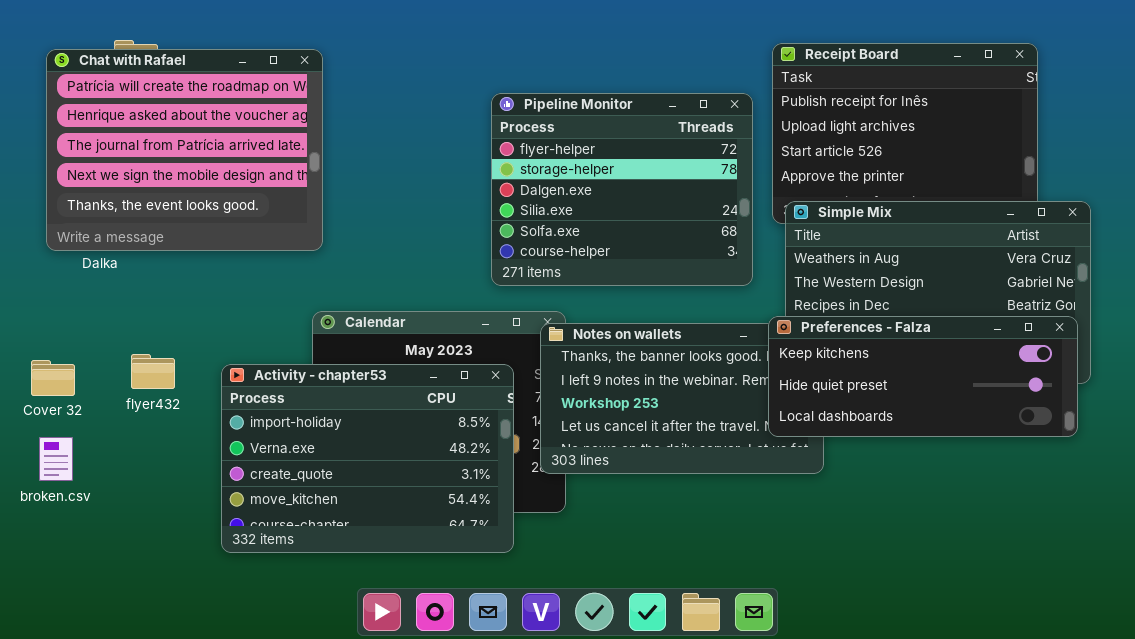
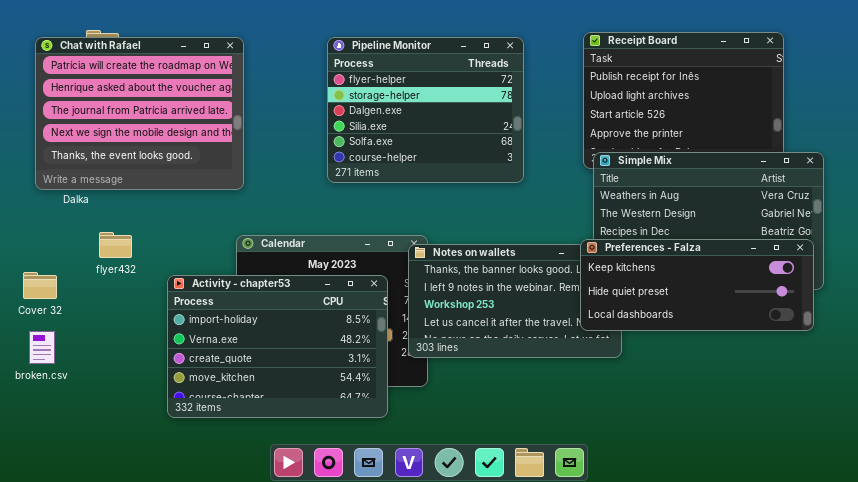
Pipeline Monitor: [491,93,753,286] -> [327,37,524,183], moved
flyer432: [131,354,175,389] -> [99,232,132,258], moved

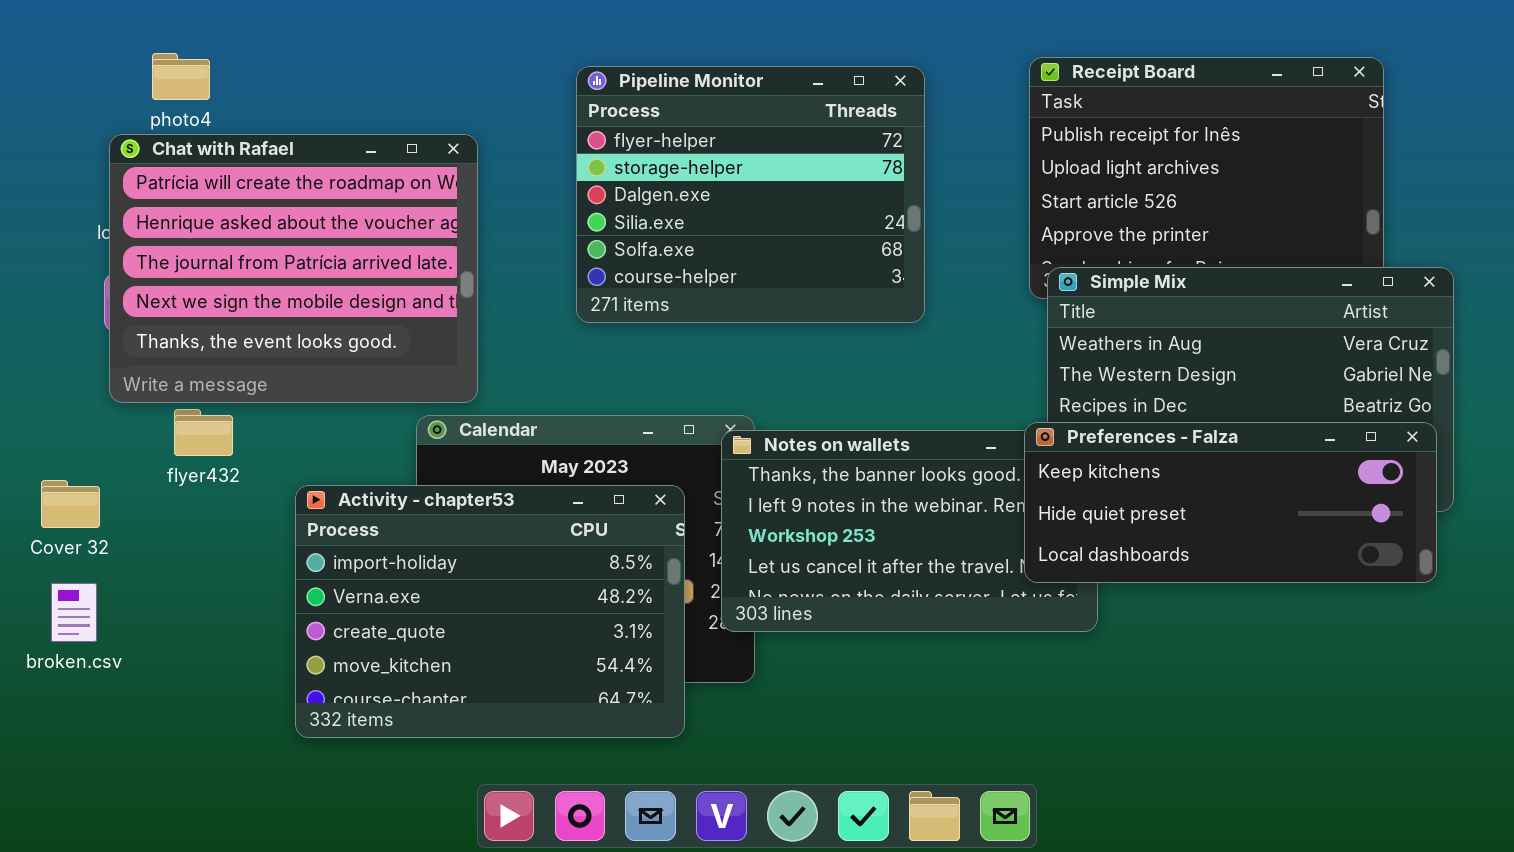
Chat with Rafael: [35,37,244,190] -> [109,134,478,403], moved

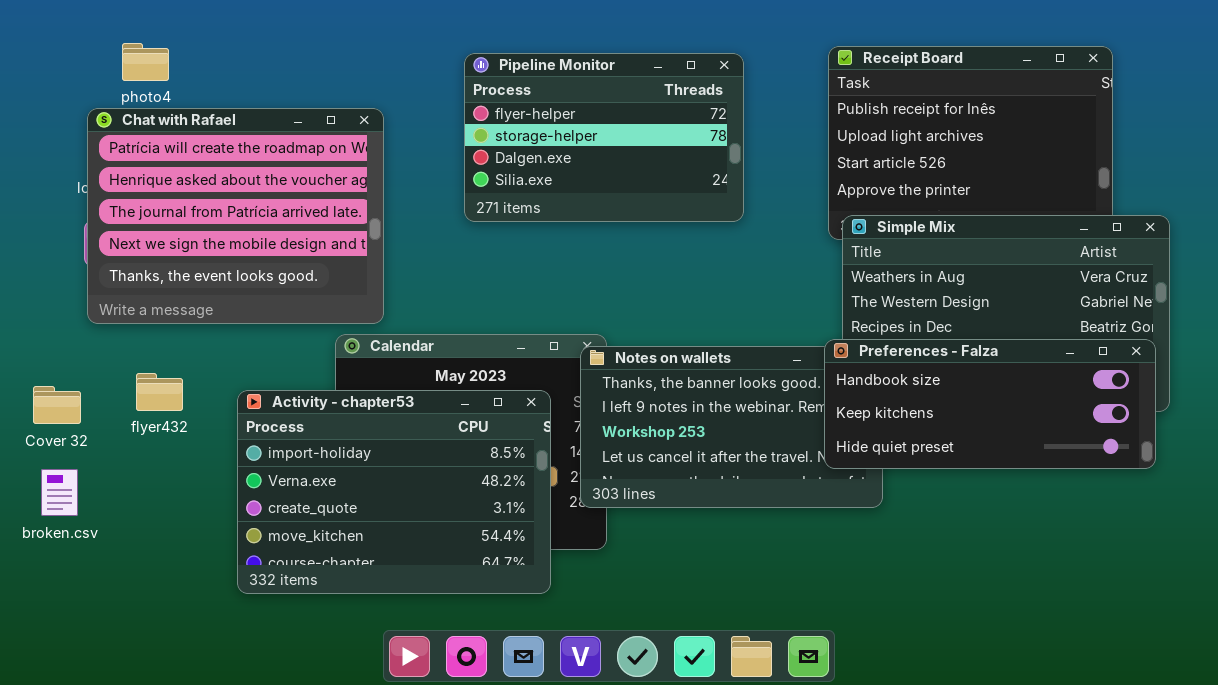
Pipeline Monitor: [576,66,925,323] -> [464,53,744,222], resized
flyer432: [174,409,233,456] -> [136,373,183,411], moved
Preferences - Falza: [1024,422,1437,583] -> [824,339,1156,469], scrolled up 1 row

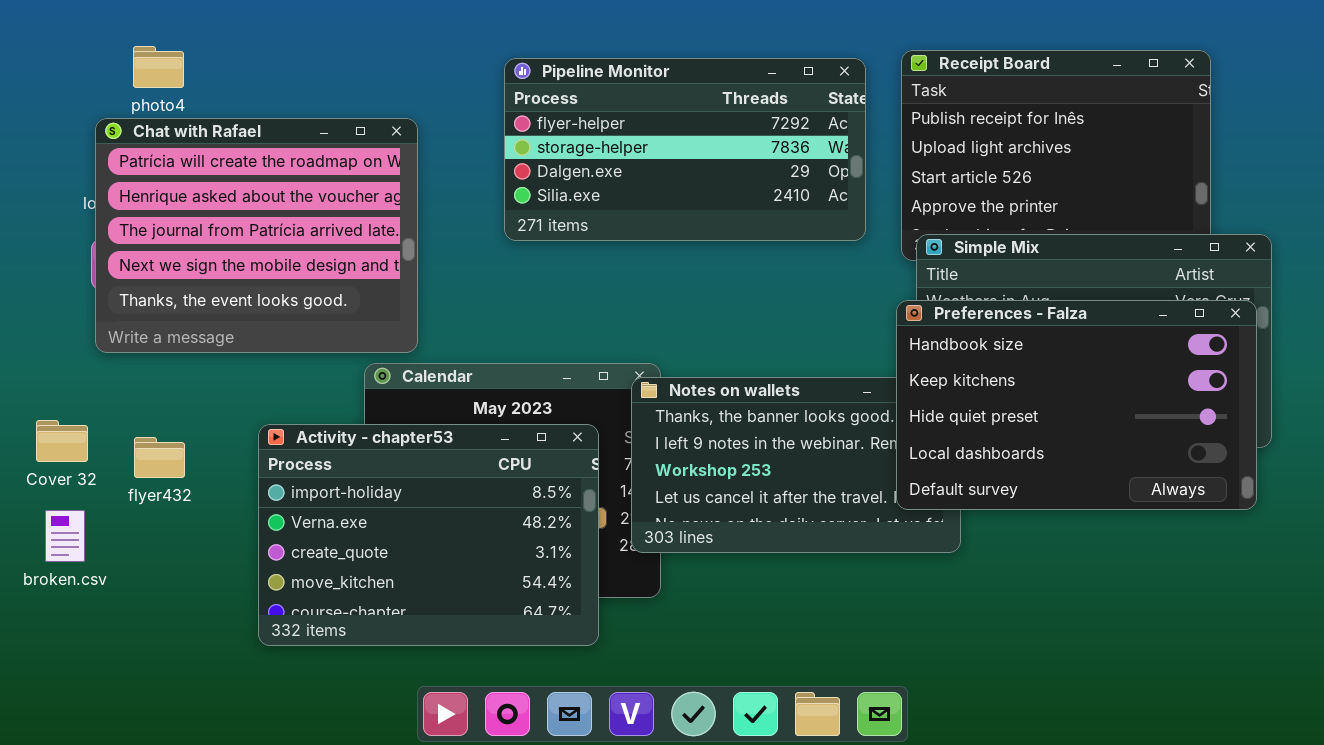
Pipeline Monitor: [464,53,744,222] -> [504,58,866,241], resized
Preferences - Falza: [824,339,1156,469] -> [896,300,1257,510], resized
flyer432: [136,373,183,411] -> [134,437,185,478], moved

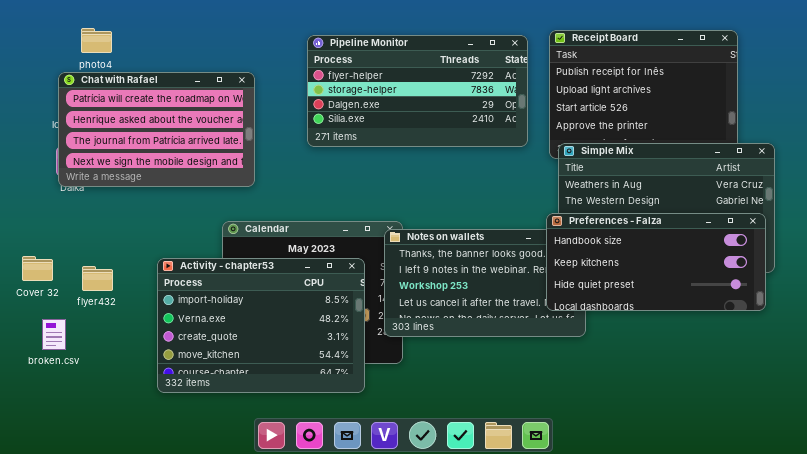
Chat with Rafael: [95,118,418,353] -> [58,72,255,187], resized
Preferences - Falza: [896,300,1257,510] -> [546,213,766,311], resized
broken.csv: [45,510,85,562] -> [42,319,66,350], moved

